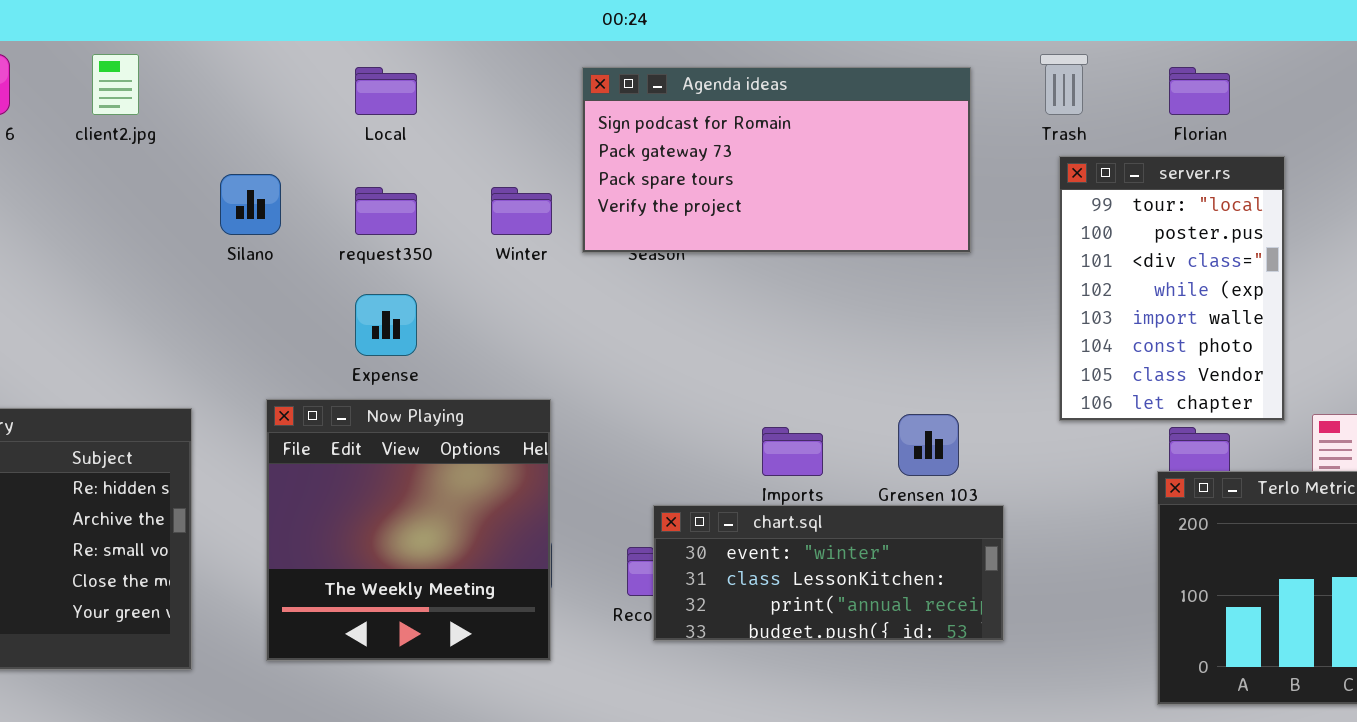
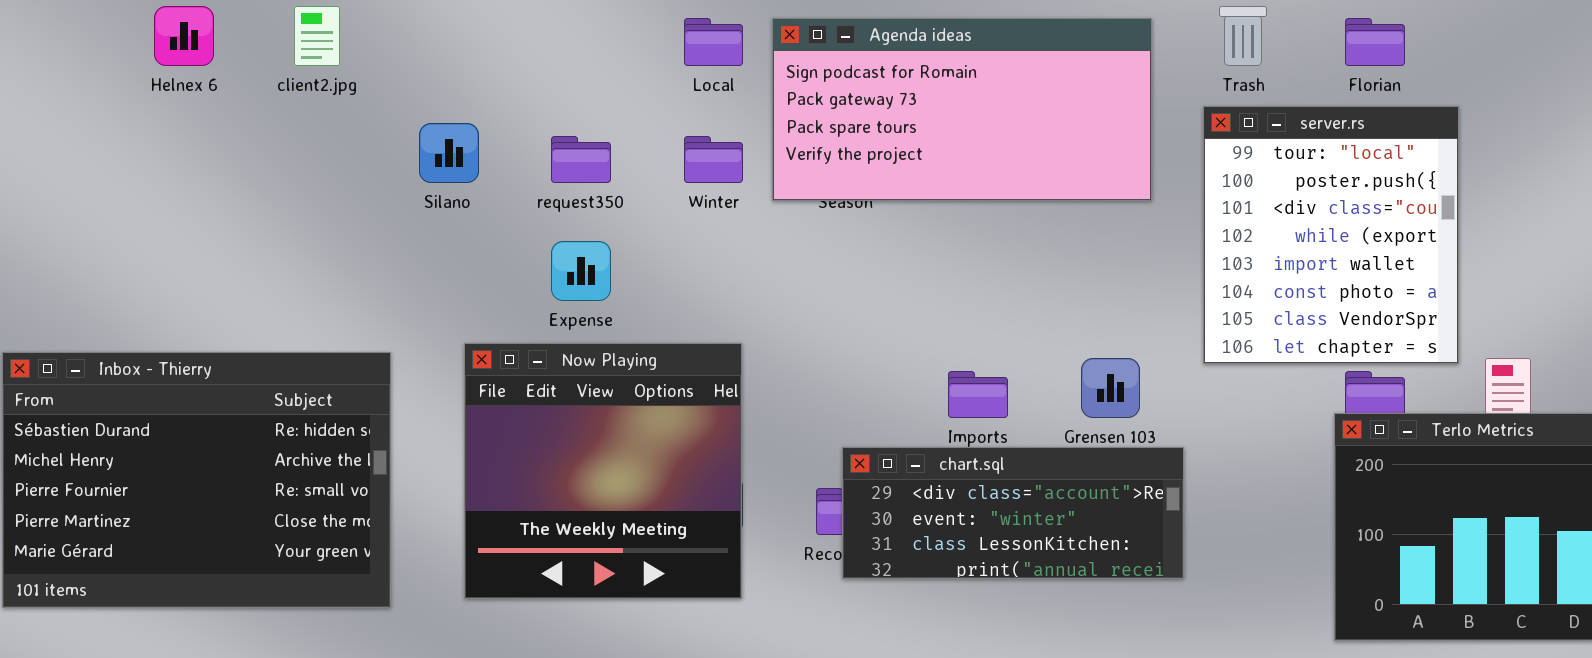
Local: [355,67,417,115] -> [684,18,743,66], moved
server.rs: [1059,156,1285,421] -> [1203,106,1459,364], resized
chart.sql: [653,505,1004,641] -> [842,447,1184,579], scrolled up 1 row

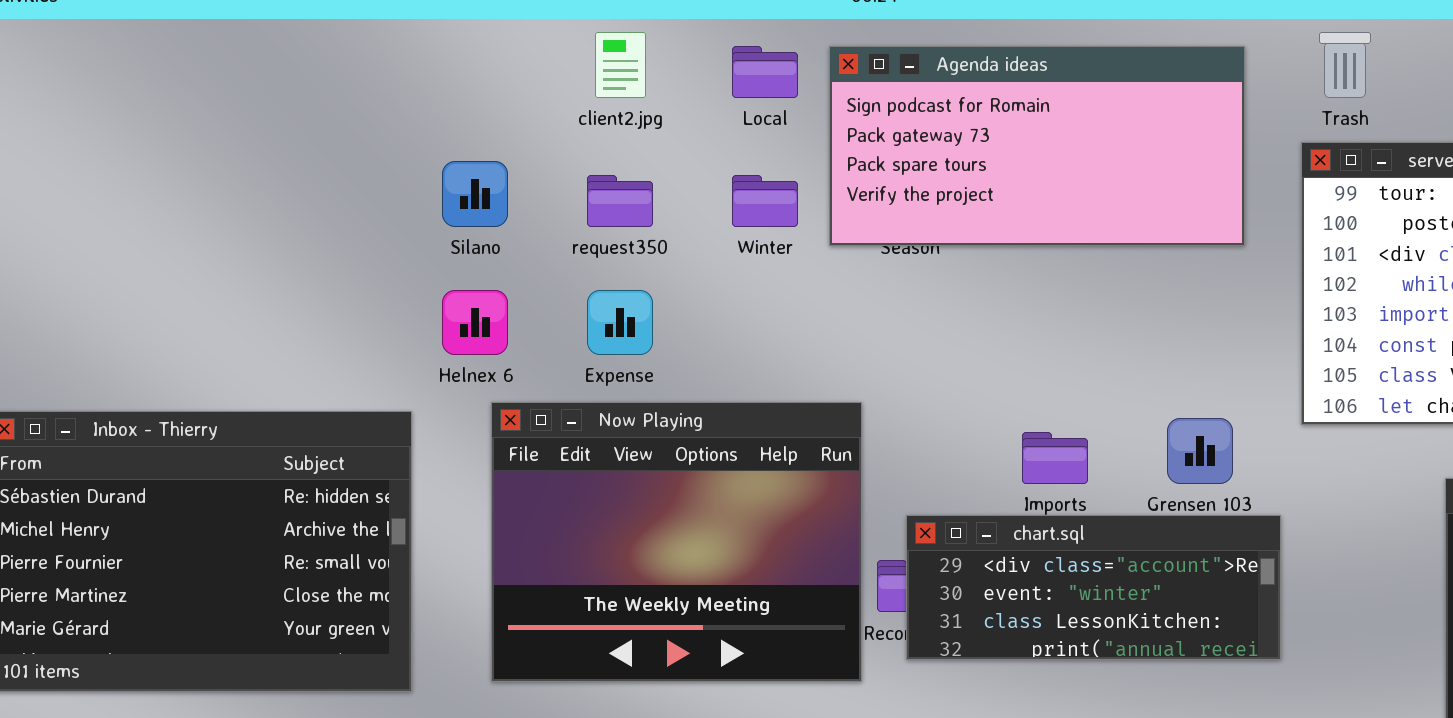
Helnex 6: [154,6,214,66] -> [442,290,508,355], moved
client2.jpg: [294,6,340,66] -> [595,32,646,98], moved
Now Playing: [464,343,742,599] -> [491,402,862,682], resized

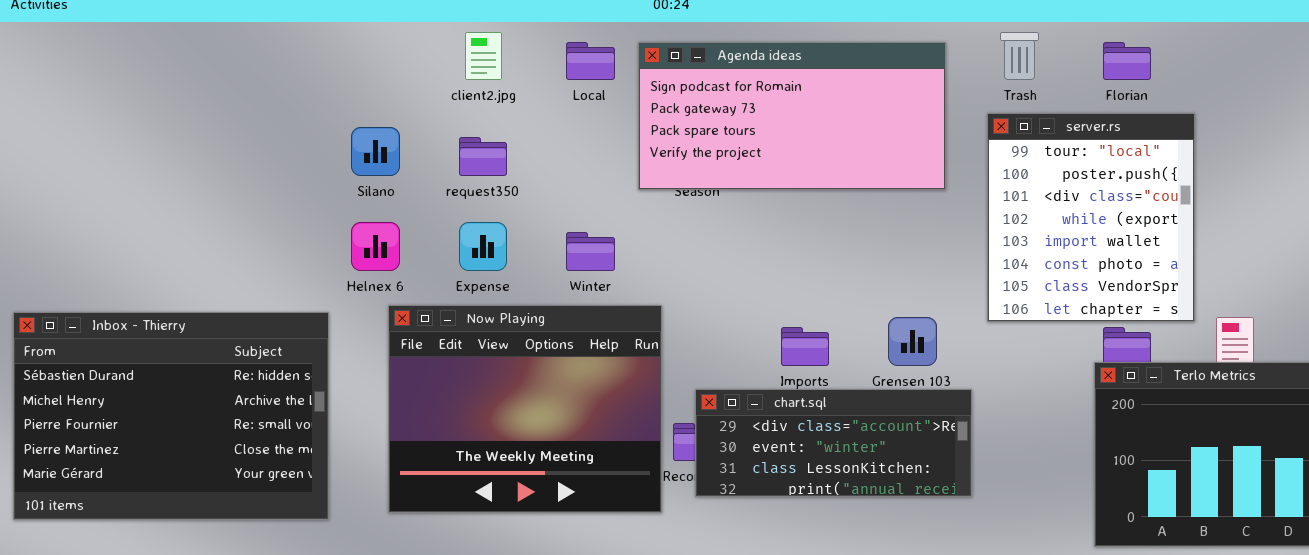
Winter: [732,175,798,227] -> [566,232,615,271], moved

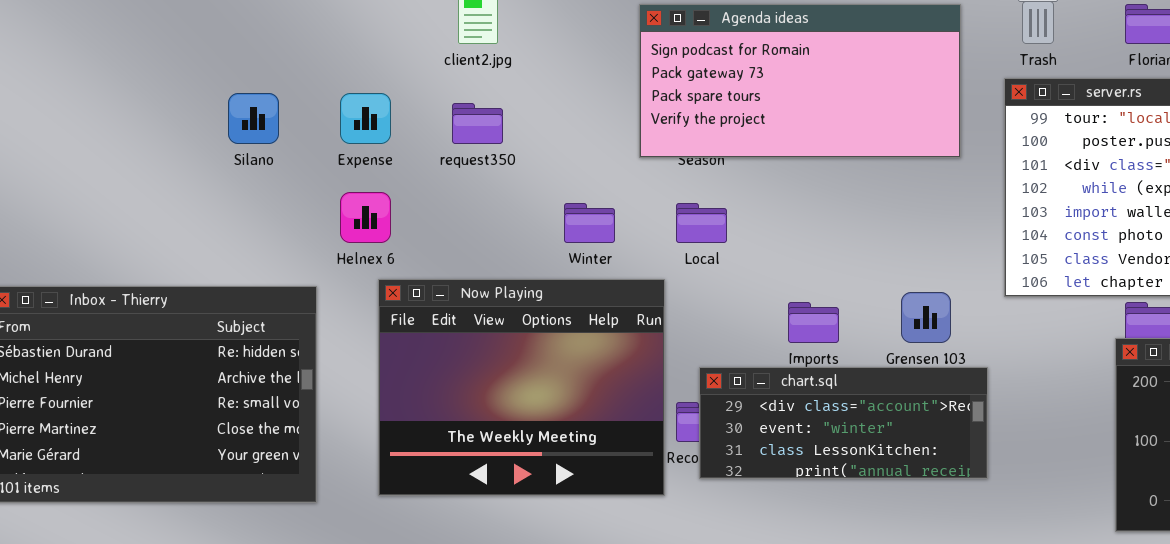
Local: [566,42,615,80] -> [676,203,727,243], moved
Silano: [351,127,400,176] -> [228,93,279,144], moved
Expense: [459,222,507,271] -> [340,93,391,144], moved

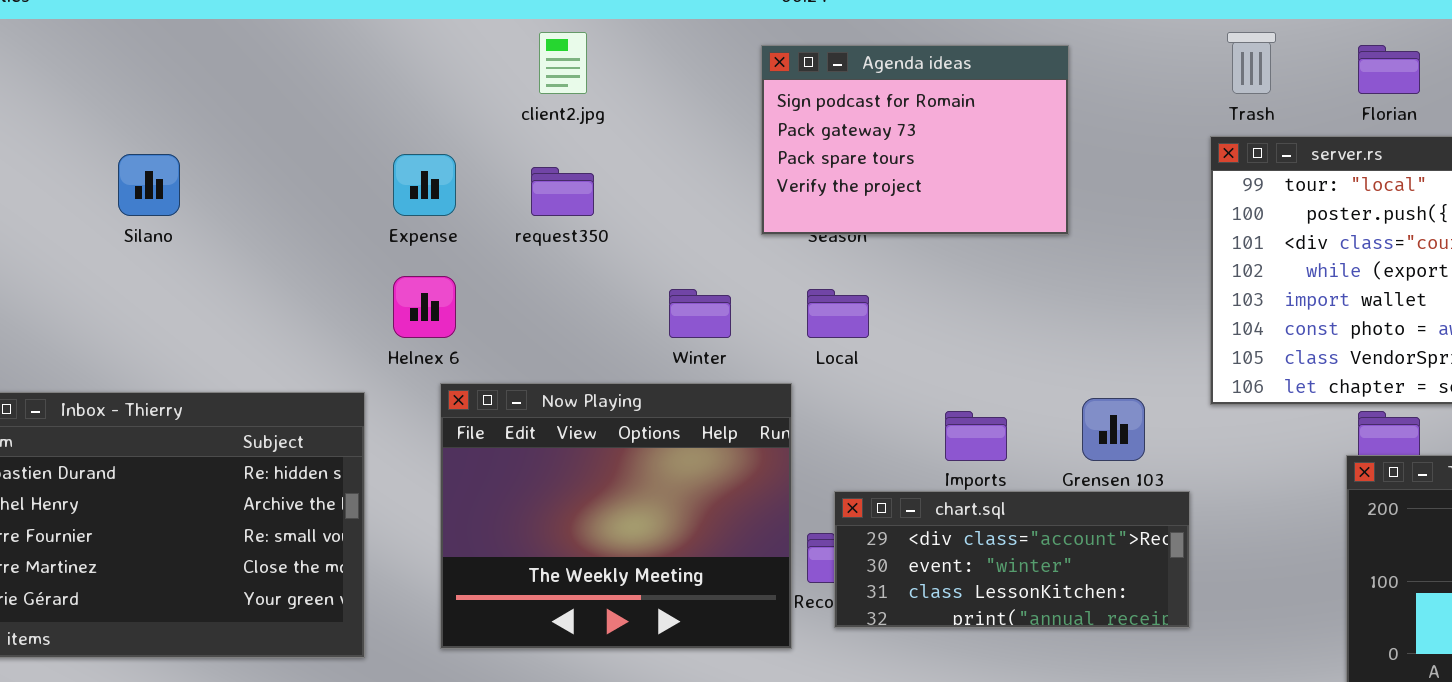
Agenda ideas: [639,4,961,158] -> [761,45,1069,235], resized
Silano: [228,93,279,144] -> [118,154,180,216], moved

